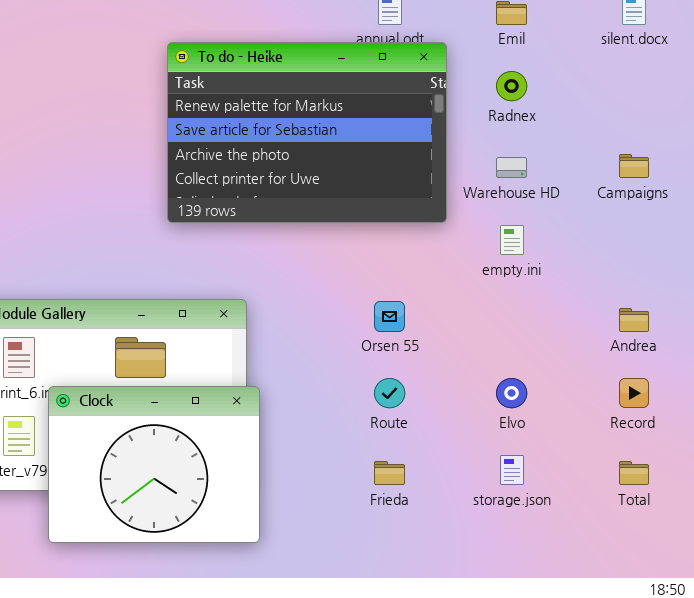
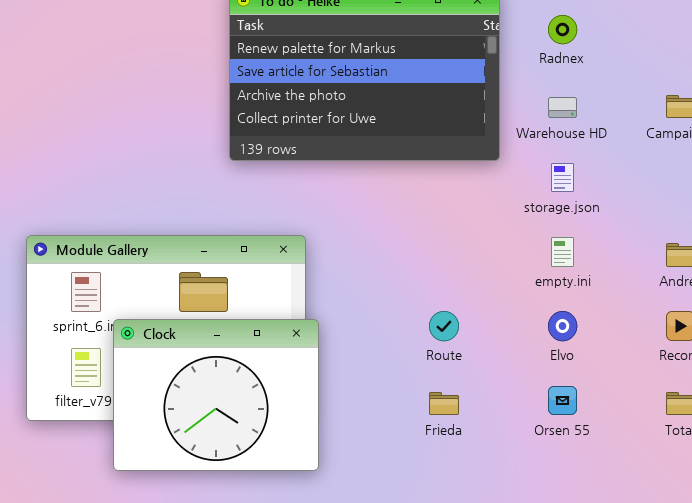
empty.ini: [500,225,524,255] -> [551,237,574,267], moved
Orsen 55: [374,301,405,332] -> [548,386,577,415], moved
storage.json: [500,455,524,485] -> [551,163,574,192], moved

